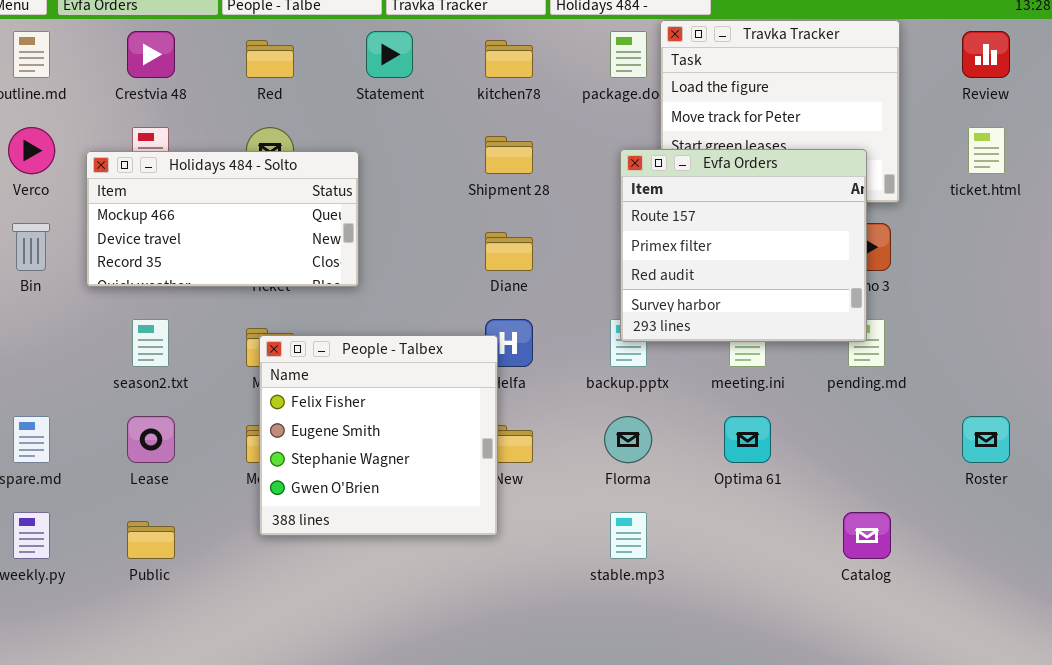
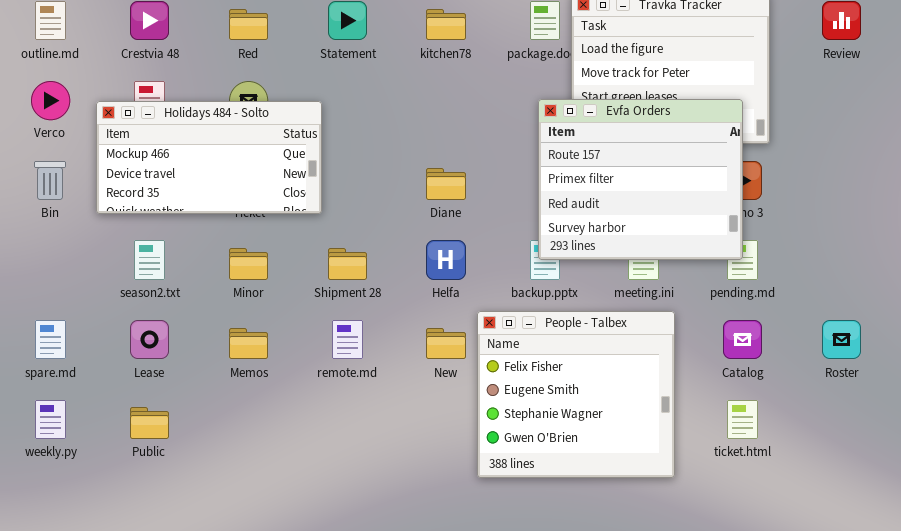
ticket.html: [968,127,1005,174] -> [727,400,758,439], moved
Shipment 28: [485,136,533,174] -> [328,248,367,280], moved
People - Talbex: [259,335,498,536] -> [477,311,675,478], moved
Catalog: [843,512,891,559] -> [723,320,762,359], moved

